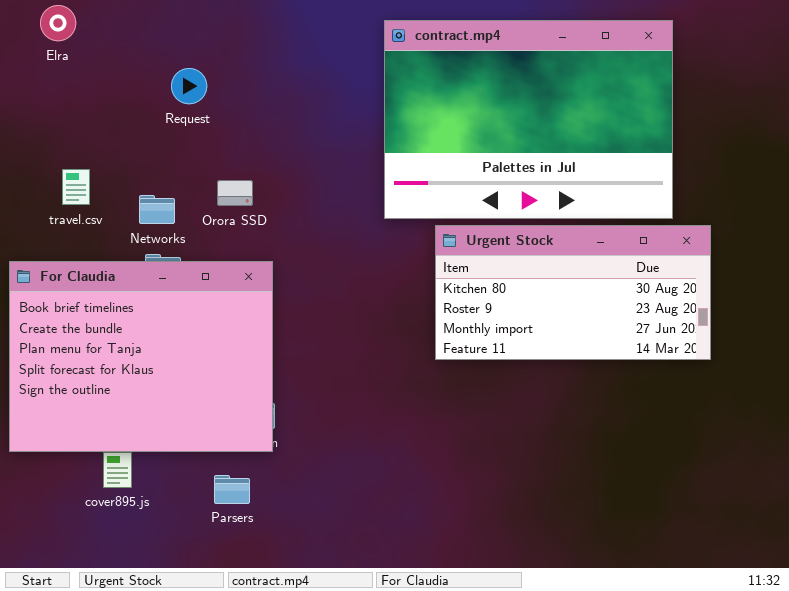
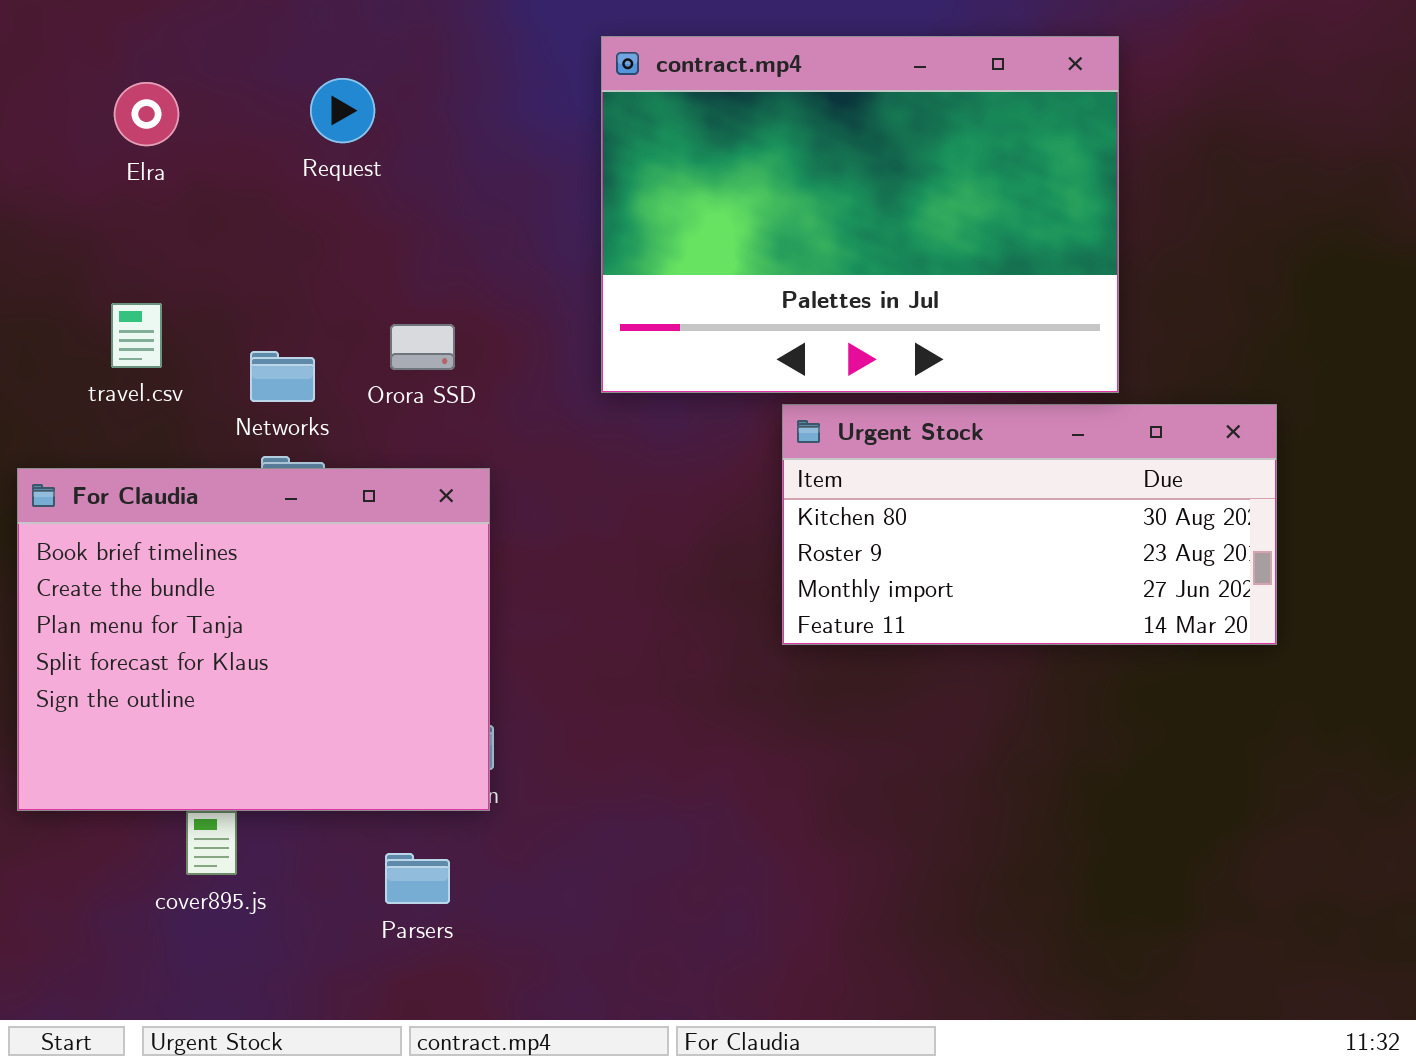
Elra: [40,5,76,41] -> [114,82,179,146], moved
contract.mp4: [384,20,673,219] -> [601,36,1119,393], moved
Request: [171,68,207,104] -> [310,78,375,143], moved

